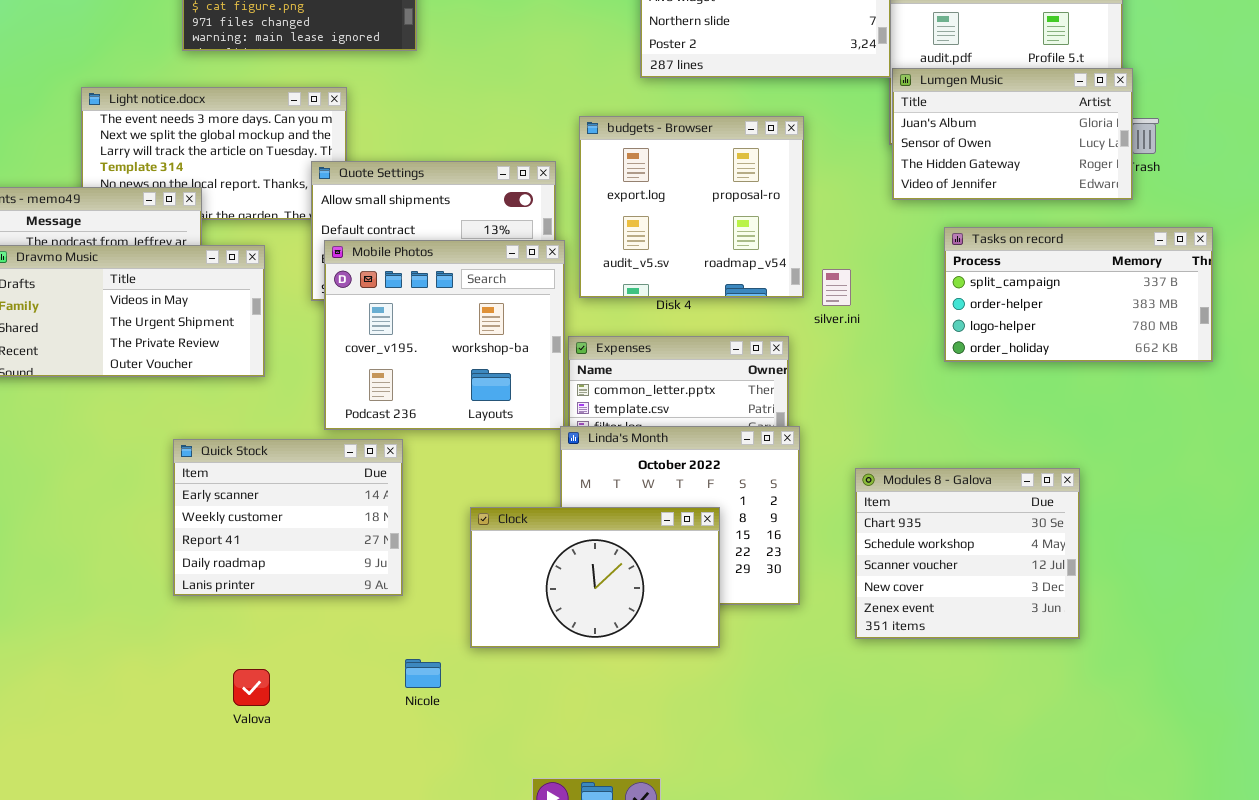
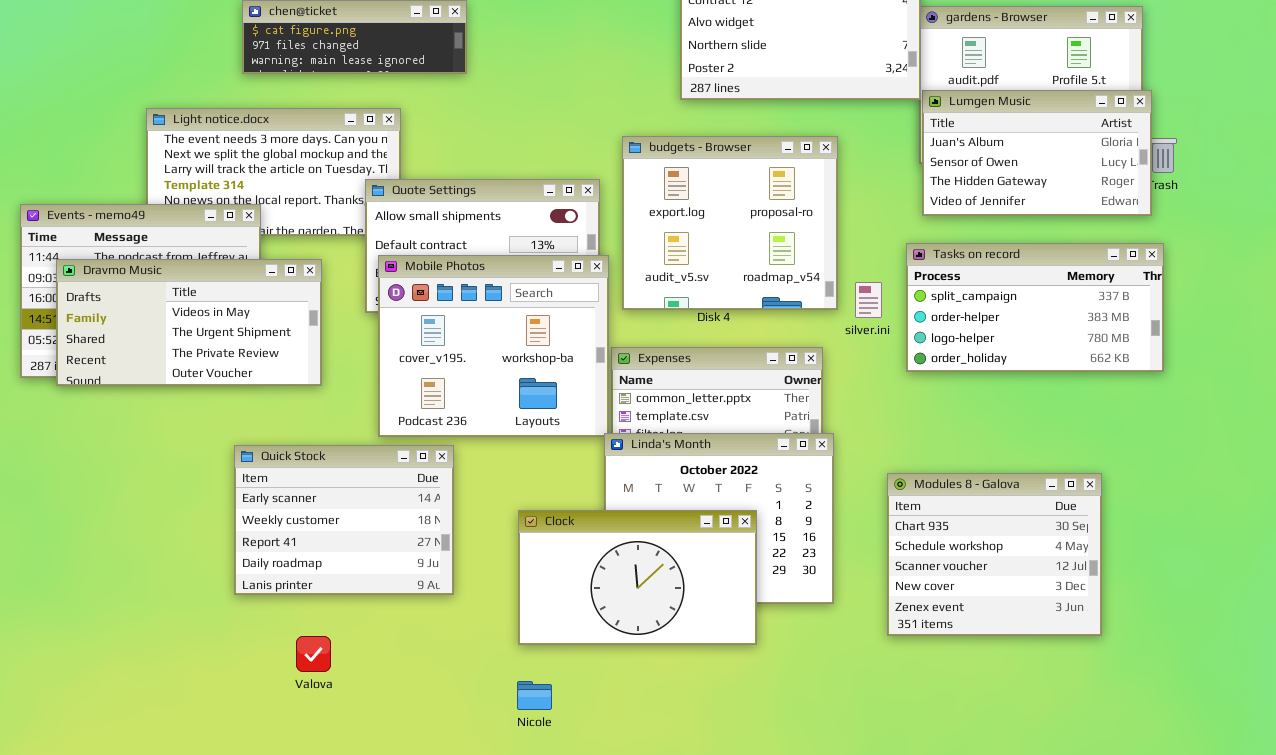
Tasks on record: [944,227,1213,362] -> [906,243,1164,372], moved
Nicole: [405,659,441,688] -> [517,681,552,710], moved
Valova: [233,669,270,706] -> [296,636,331,672], moved

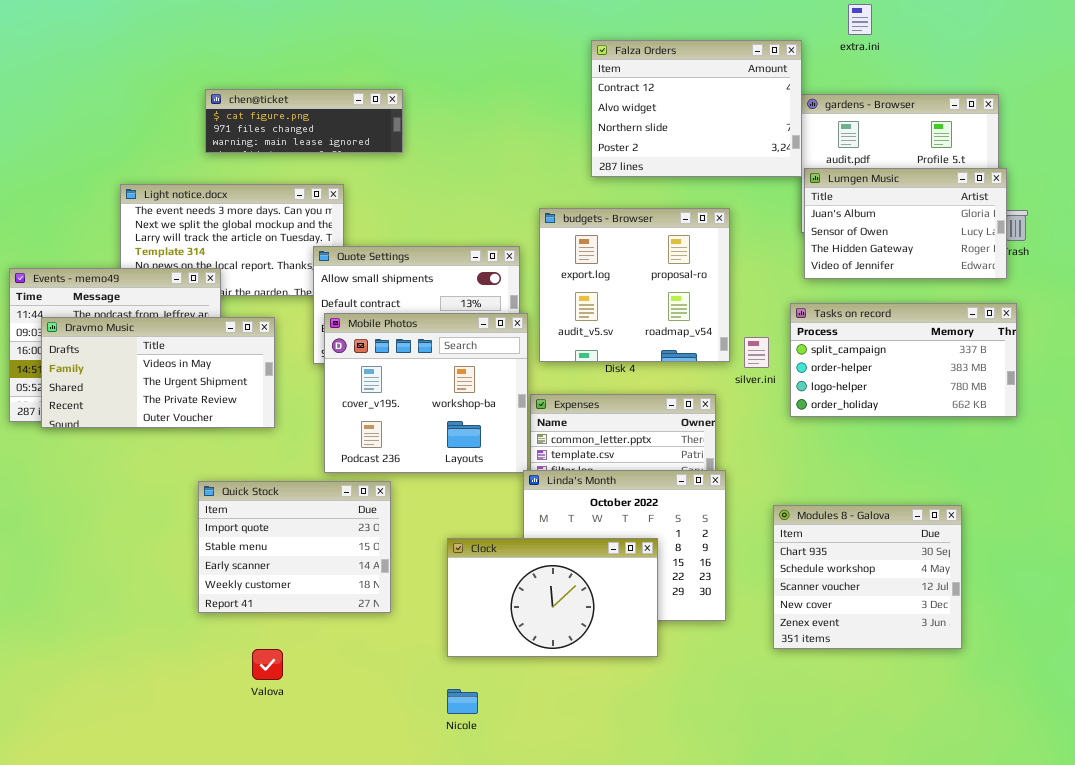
Quick Stock: [234,445,454,595] -> [198,481,391,613], scrolled up 2 rows

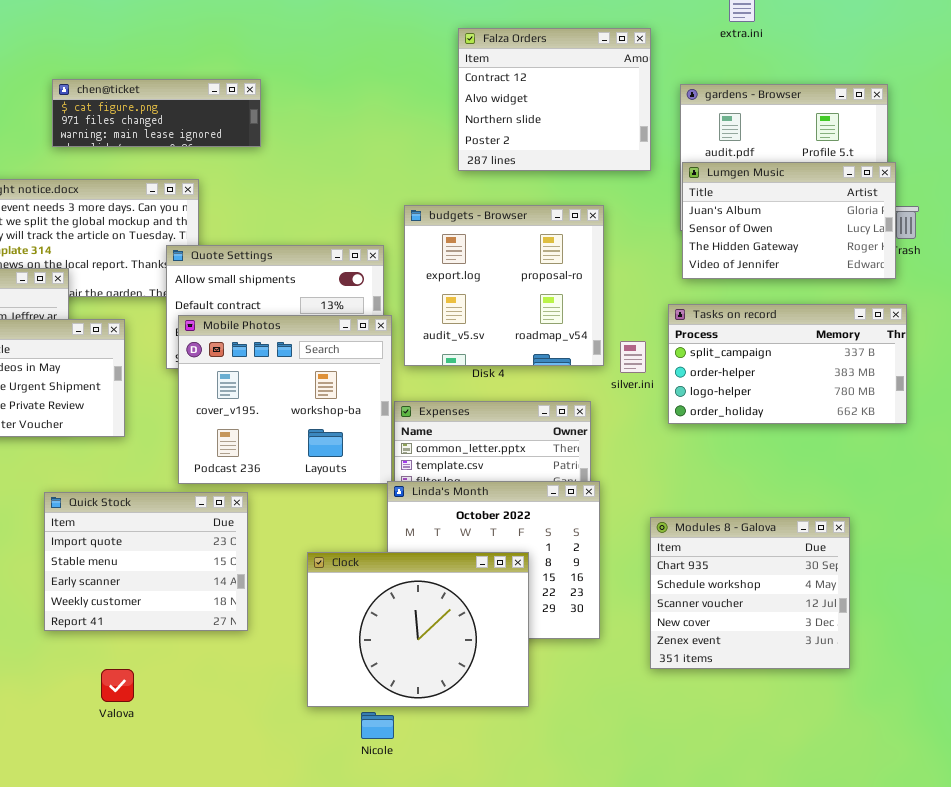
Falza Orders: [591,40,802,177] -> [458,28,651,171], resized
Clock: [447,538,658,657] -> [307,552,529,707], resized
Nicole: [447,689,478,714] -> [361,712,394,739], moved

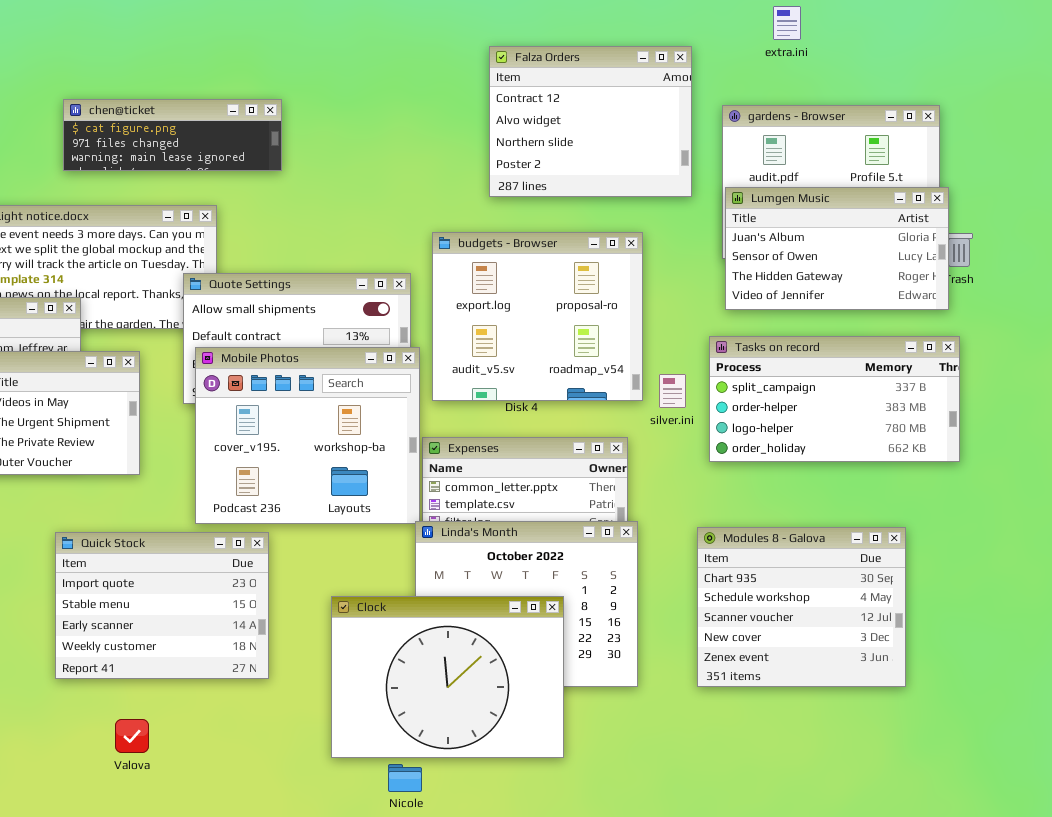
Modules 8 - Galova: [650,517,850,669] -> [697,527,906,687], moved

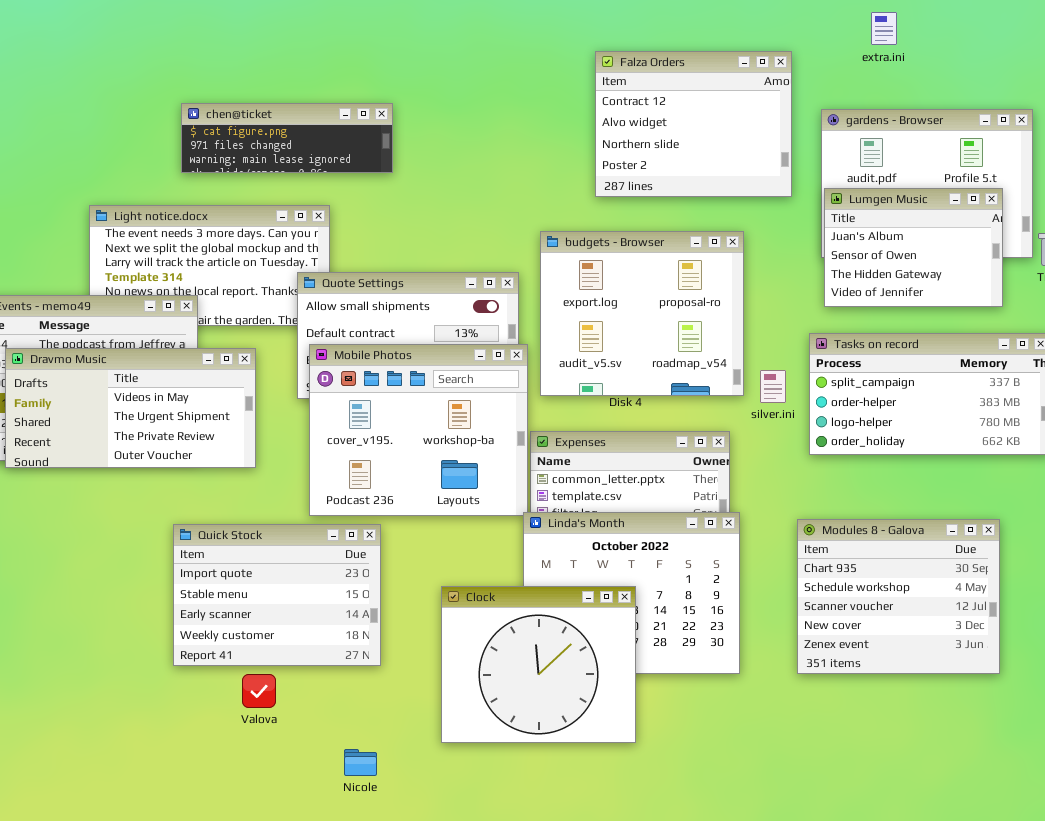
Lumgen Music: [725,187,949,310] -> [824,188,1003,307], resized
Clock: [331,596,564,758] -> [441,586,636,743], resized
Valova: [115,719,149,753] -> [242,674,276,708], moved
Nicole: [388,764,422,792] -> [344,749,377,776], moved

